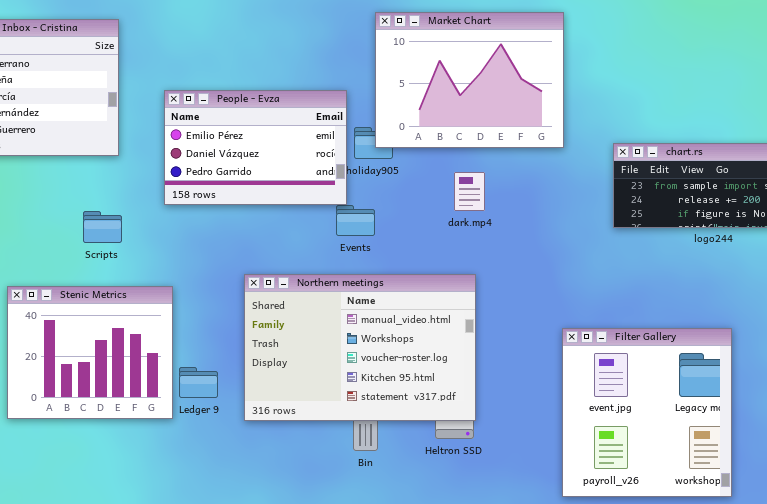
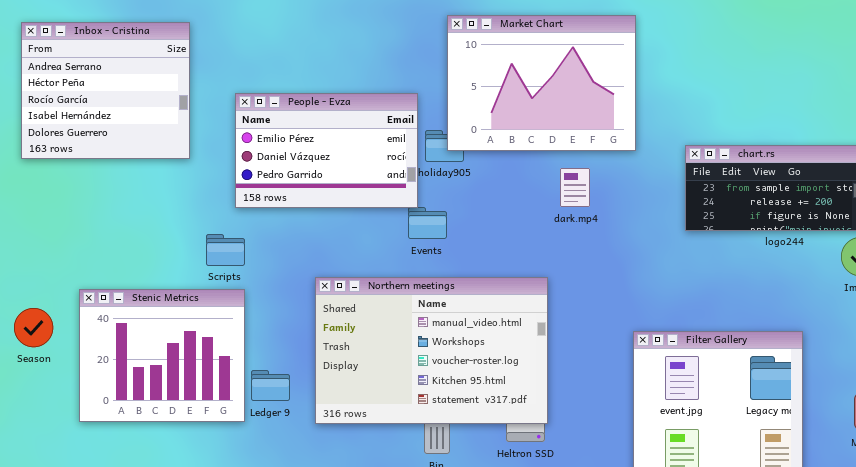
dark.mp4: [454,172,485,211] -> [560,168,590,207], moved
Scripts: [83,211,122,243] -> [206,234,245,266], moved

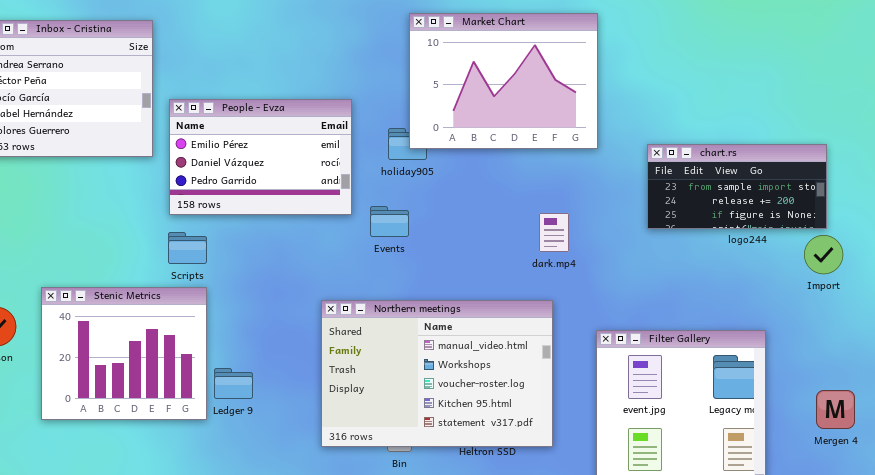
People - Evza: [235,93,418,208] -> [169,99,352,215], moved
dark.mp4: [560,168,590,207] -> [539,213,569,252], moved
Northern meetings: [315,277,548,424] -> [321,300,553,447], moved

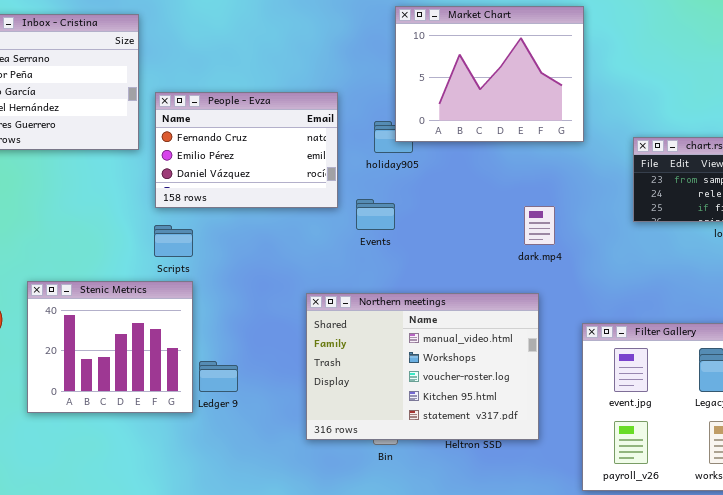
People - Evza: [169,99,352,215] -> [155,92,338,208], scrolled up 1 row

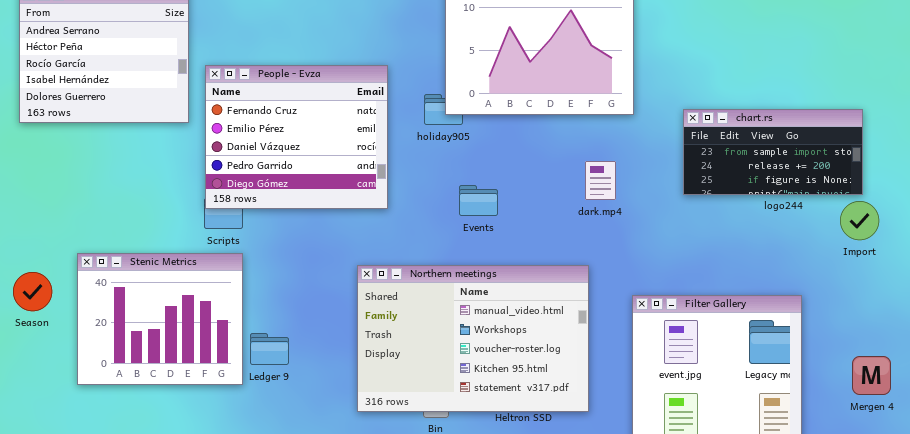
People - Evza: [155,92,338,208] -> [205,65,388,209], resized
Events: [356,199,395,230] -> [459,185,498,216], moved
dark.mp4: [524,206,555,245] -> [585,161,616,200], moved

